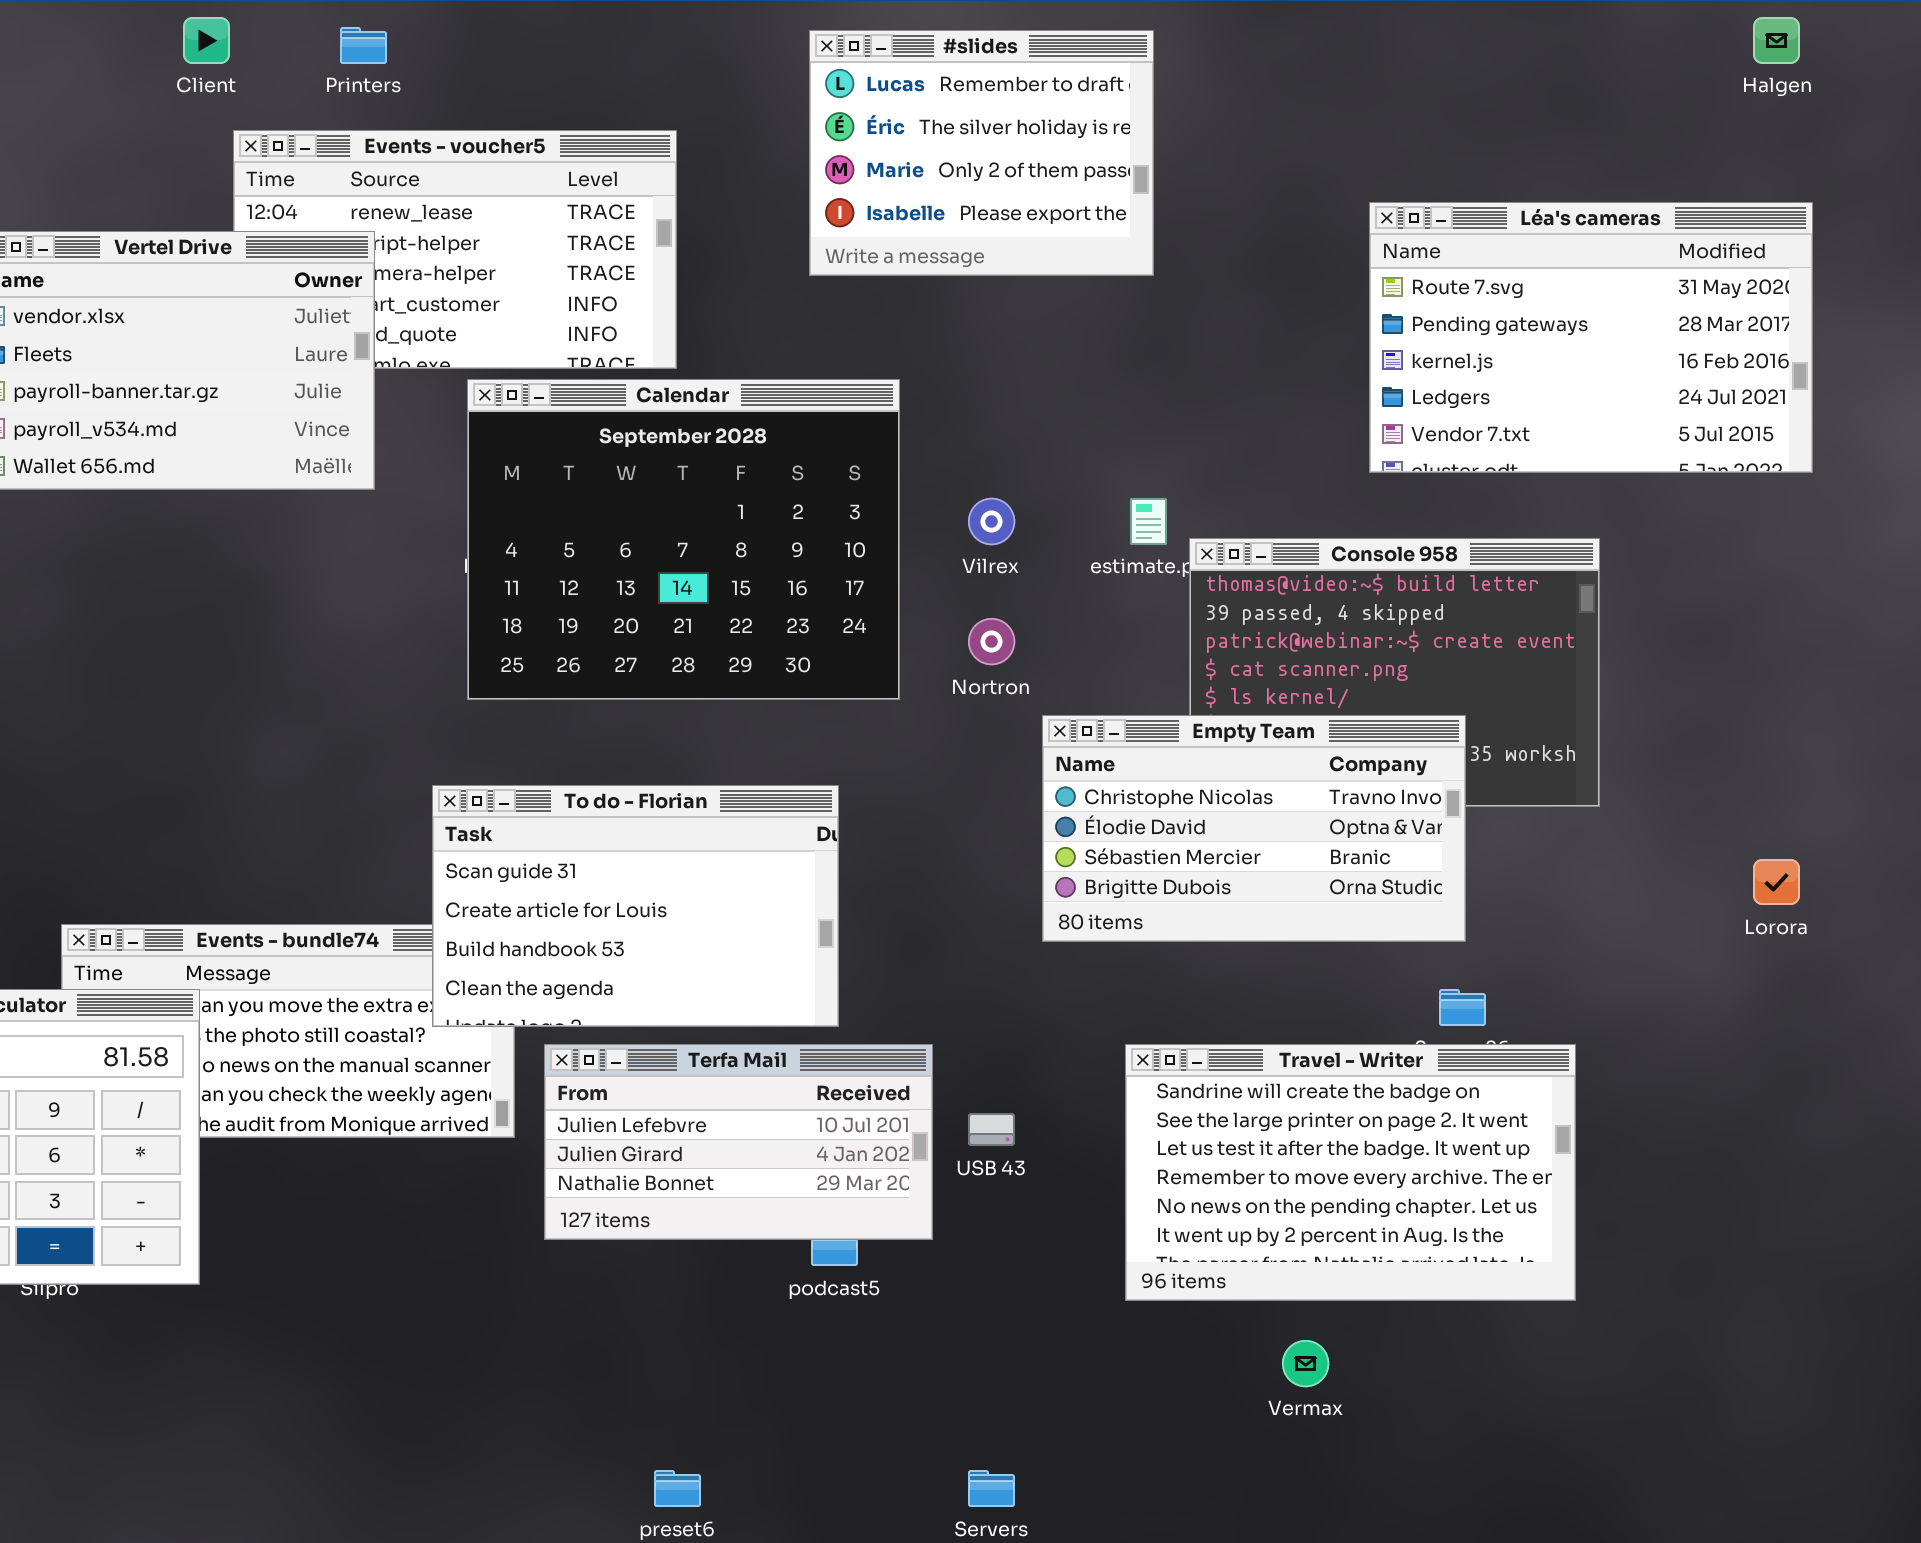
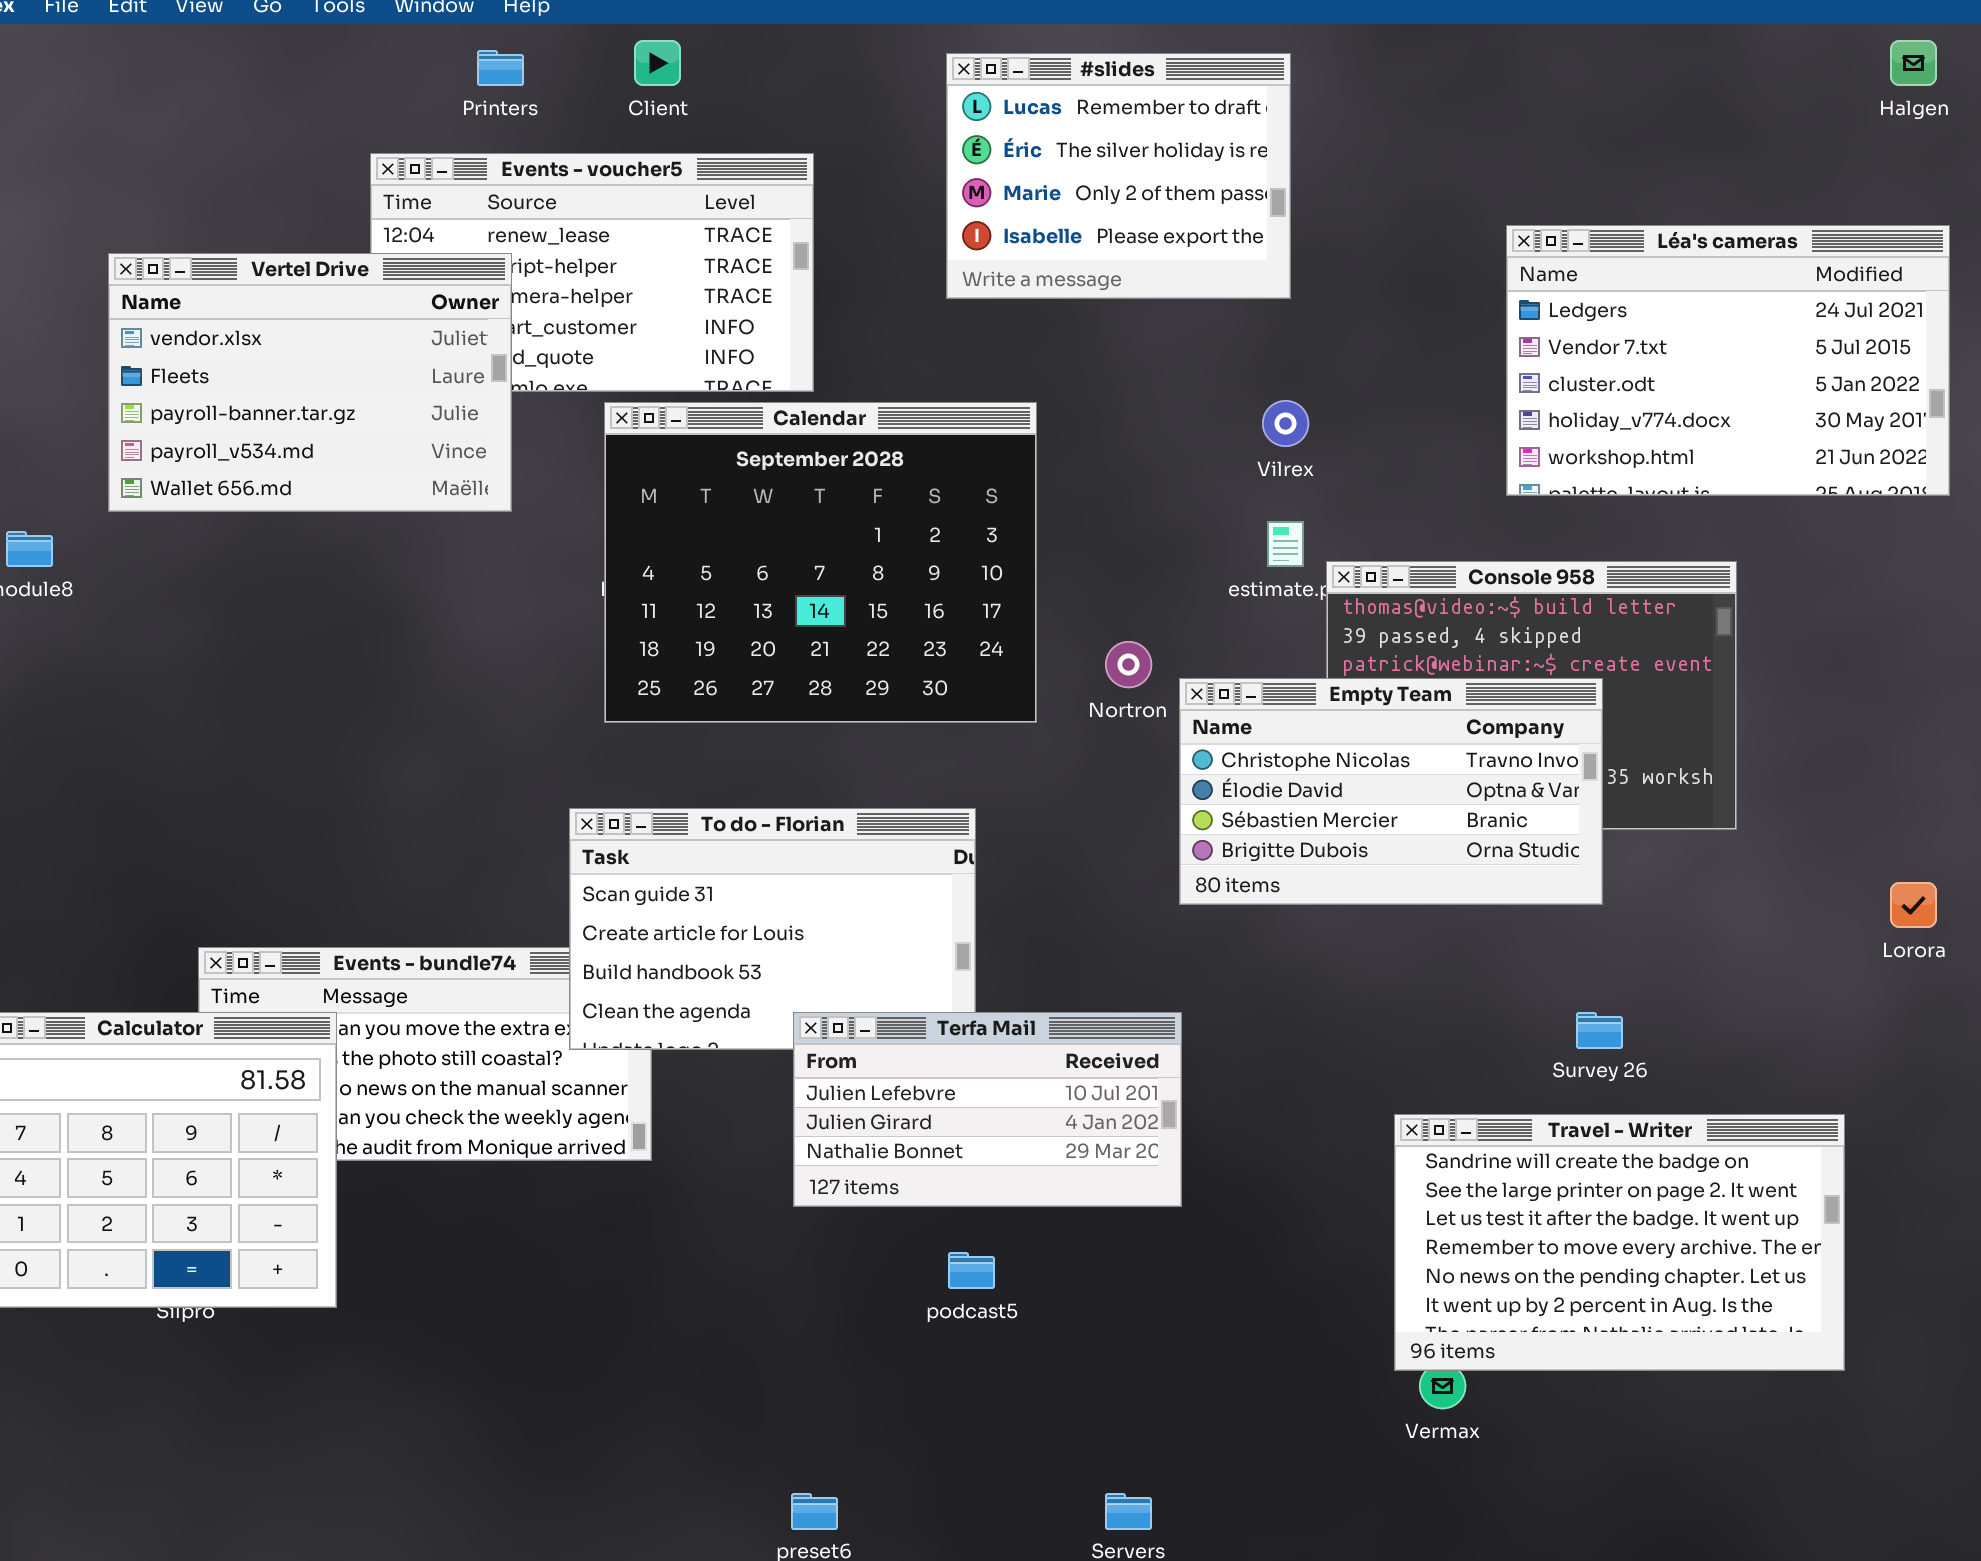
Client: [183,17,230,64] -> [634,40,681,86], moved
Léa's cameras: [1369,202,1813,473] -> [1506,225,1950,496], scrolled down 3 rows
Vilrex: [968,498,1015,545] -> [1262,400,1309,447], moved
Empty Team: [1042,715,1466,942] -> [1179,678,1603,905], moved
Terfa Mail: [544,1044,933,1240] -> [793,1012,1182,1207], moved
Travel - Writer: [1125,1044,1576,1301] -> [1394,1114,1845,1371], moved

